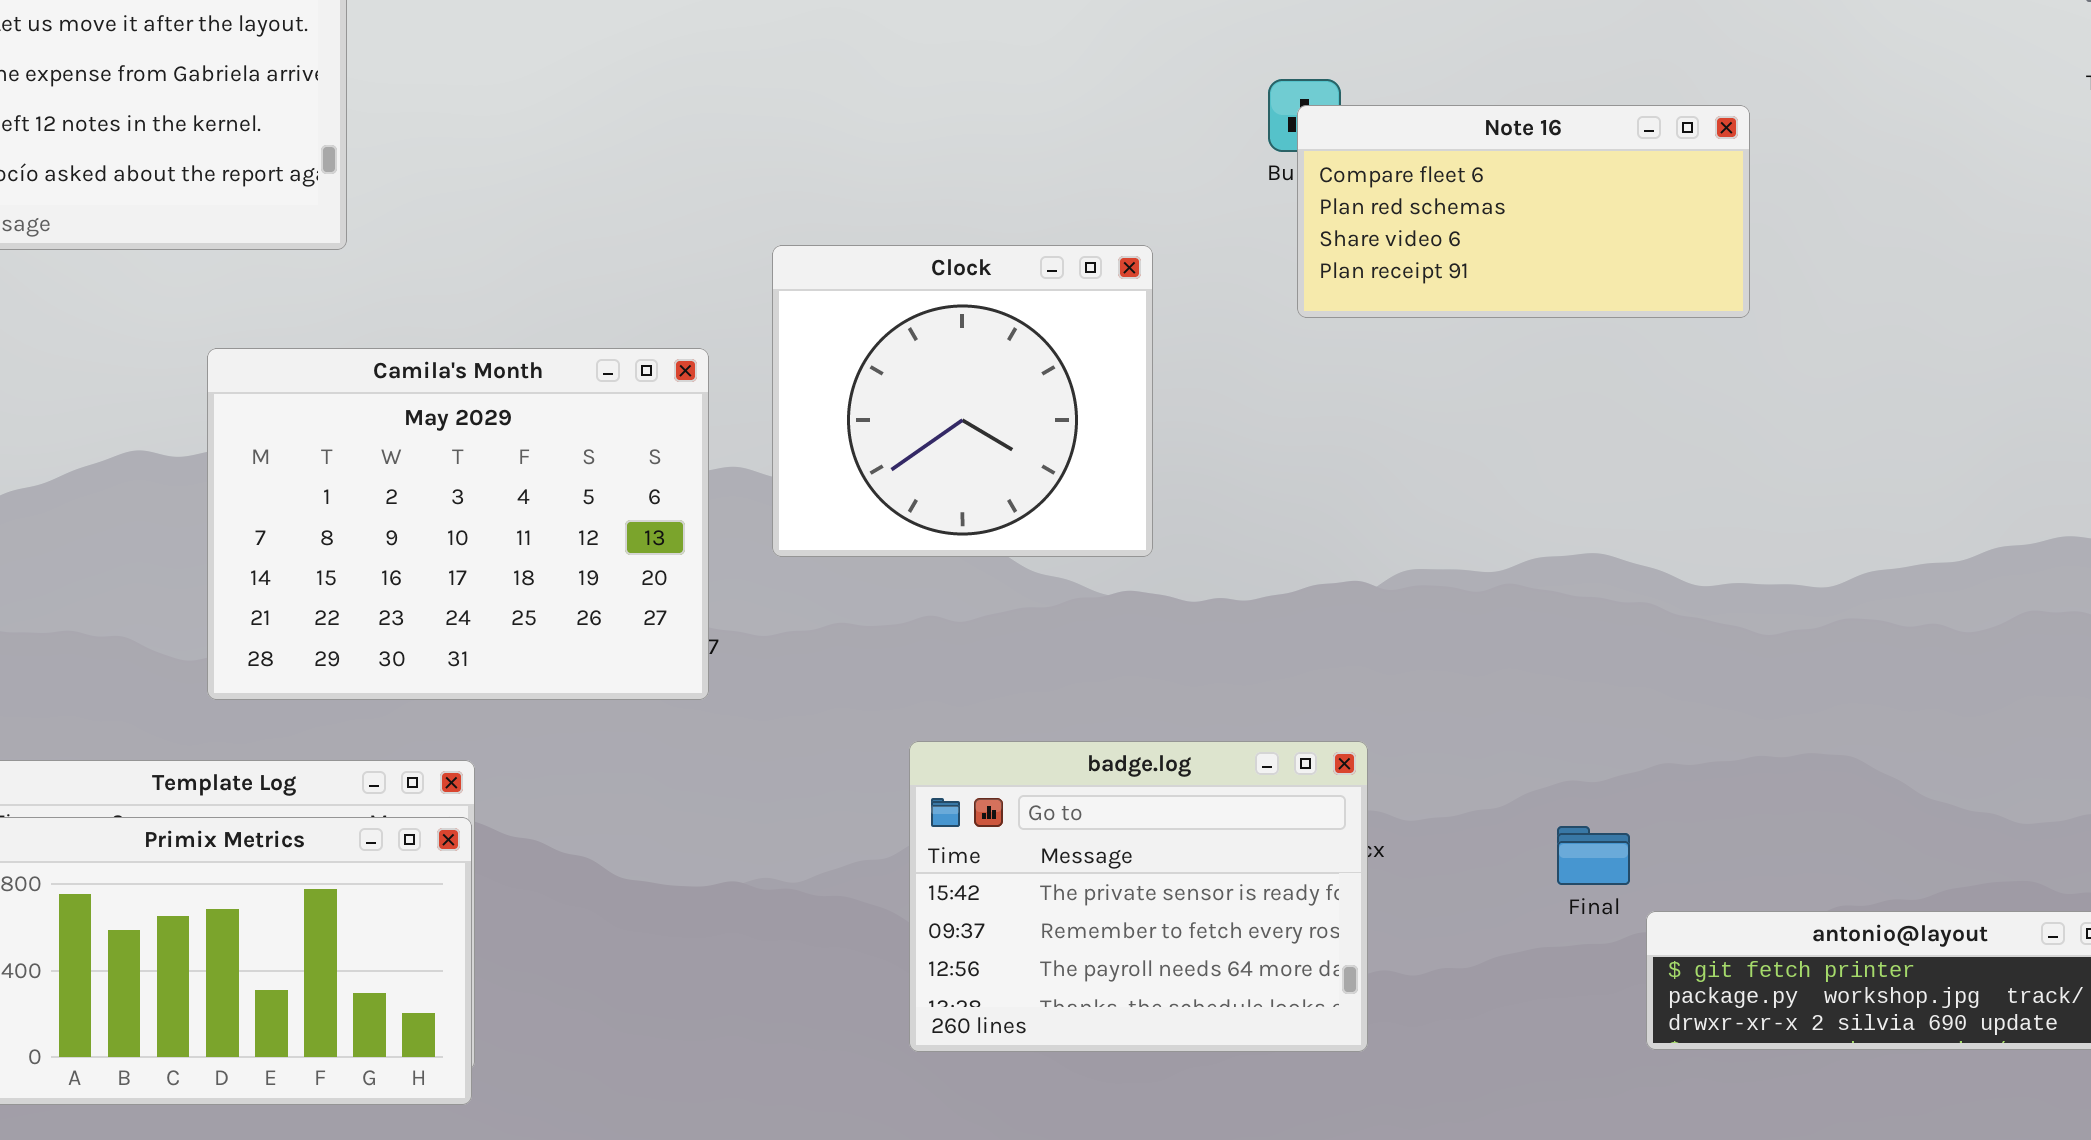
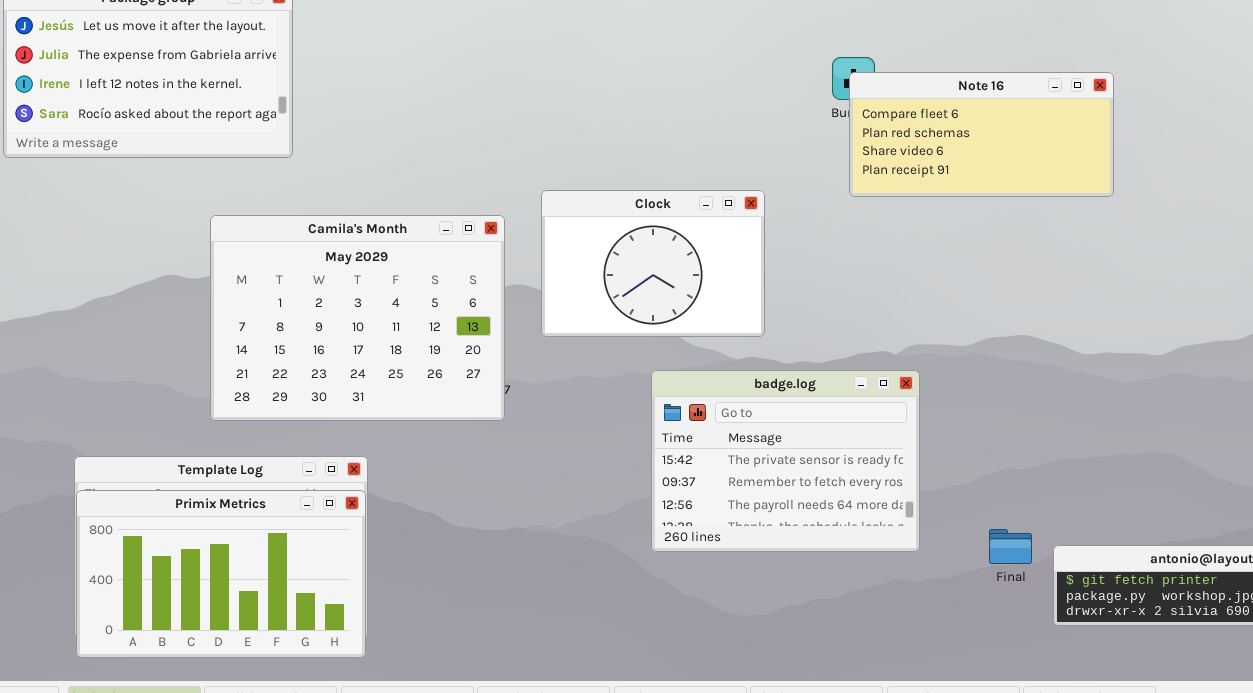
Clock: [772,245,1153,557] -> [541,190,765,337], resized
badge.log: [909,741,1368,1052] -> [651,370,920,552], moved
Final: [1557,826,1630,885] -> [989,529,1032,564], moved

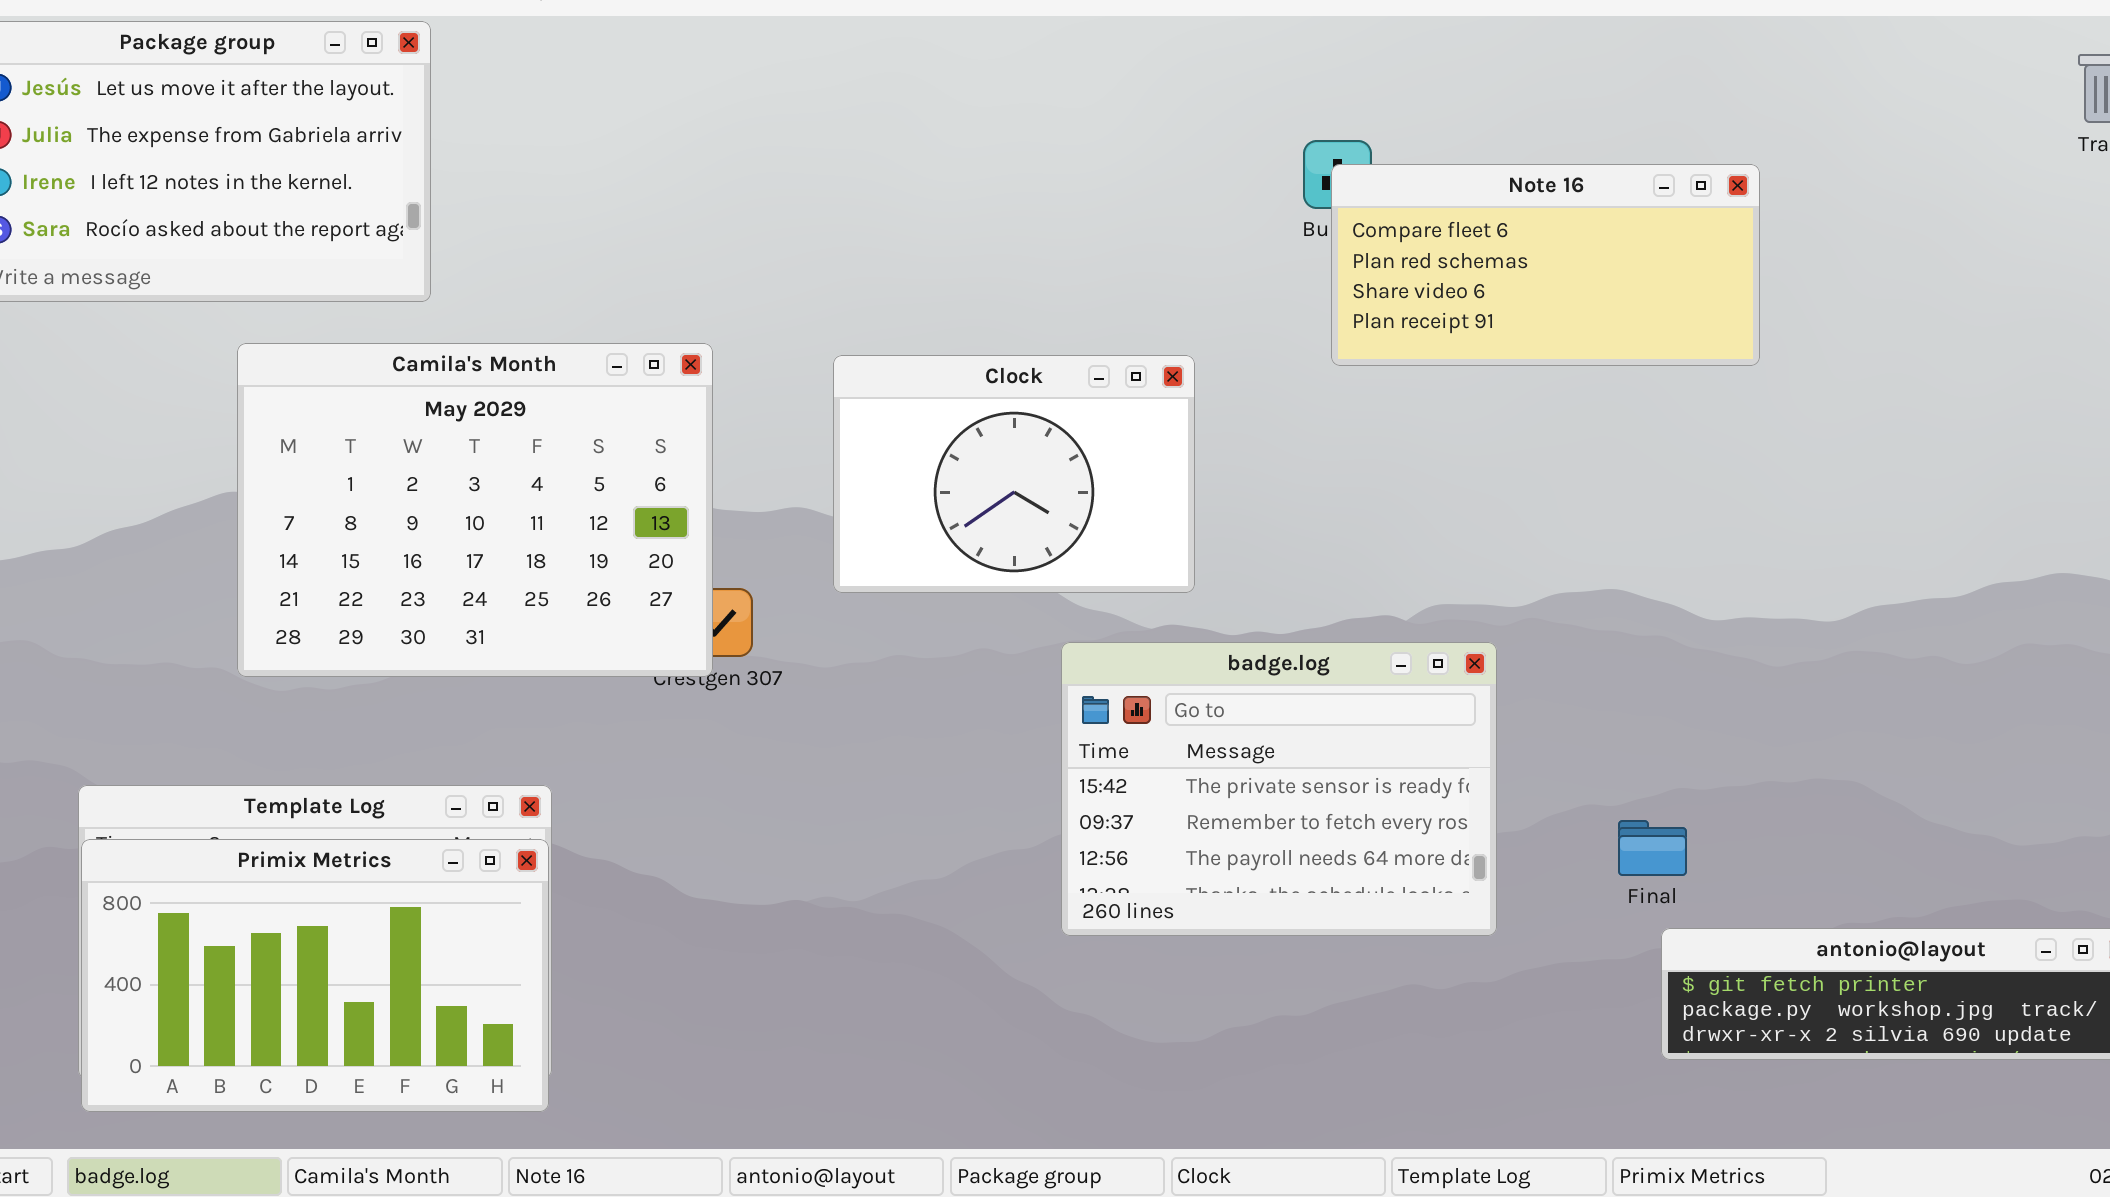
Camila's Month: [210,215,505,421] -> [237,343,713,677], moved
badge.log: [651,370,920,552] -> [1061,642,1497,936], moved
Final: [989,529,1032,564] -> [1618,820,1687,876], moved

